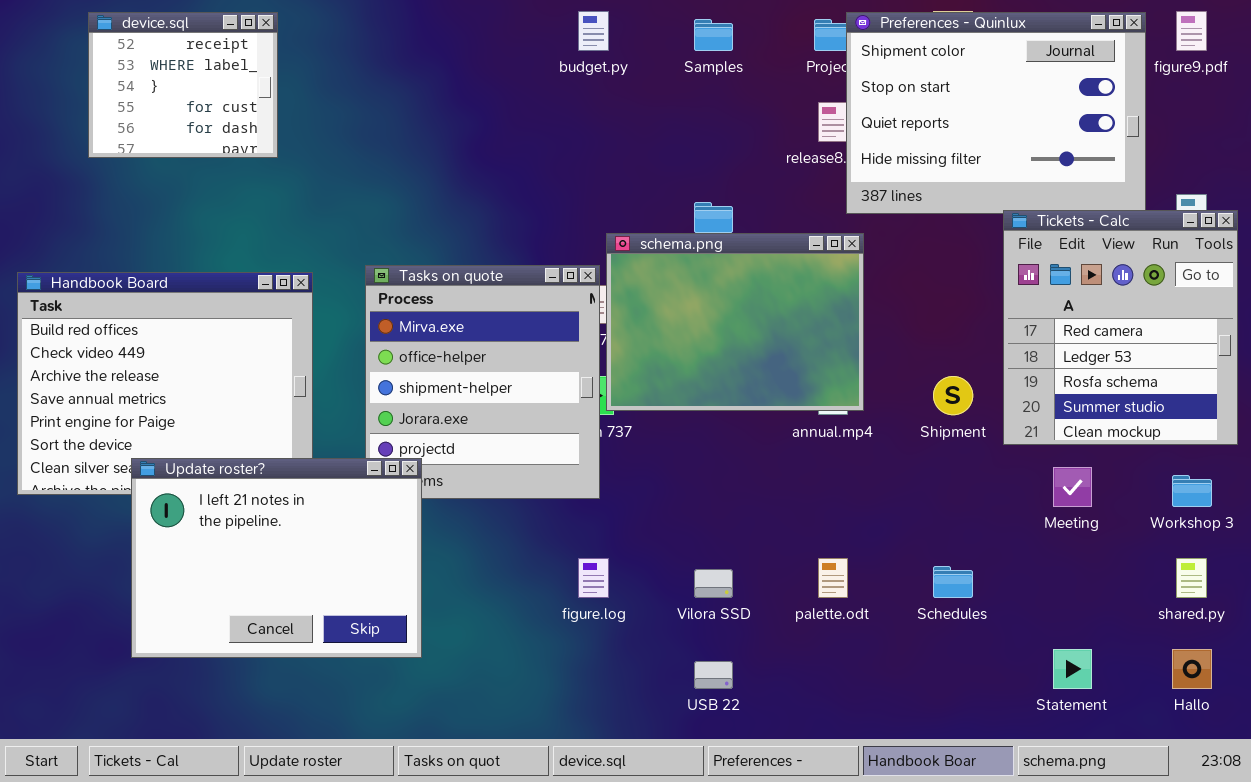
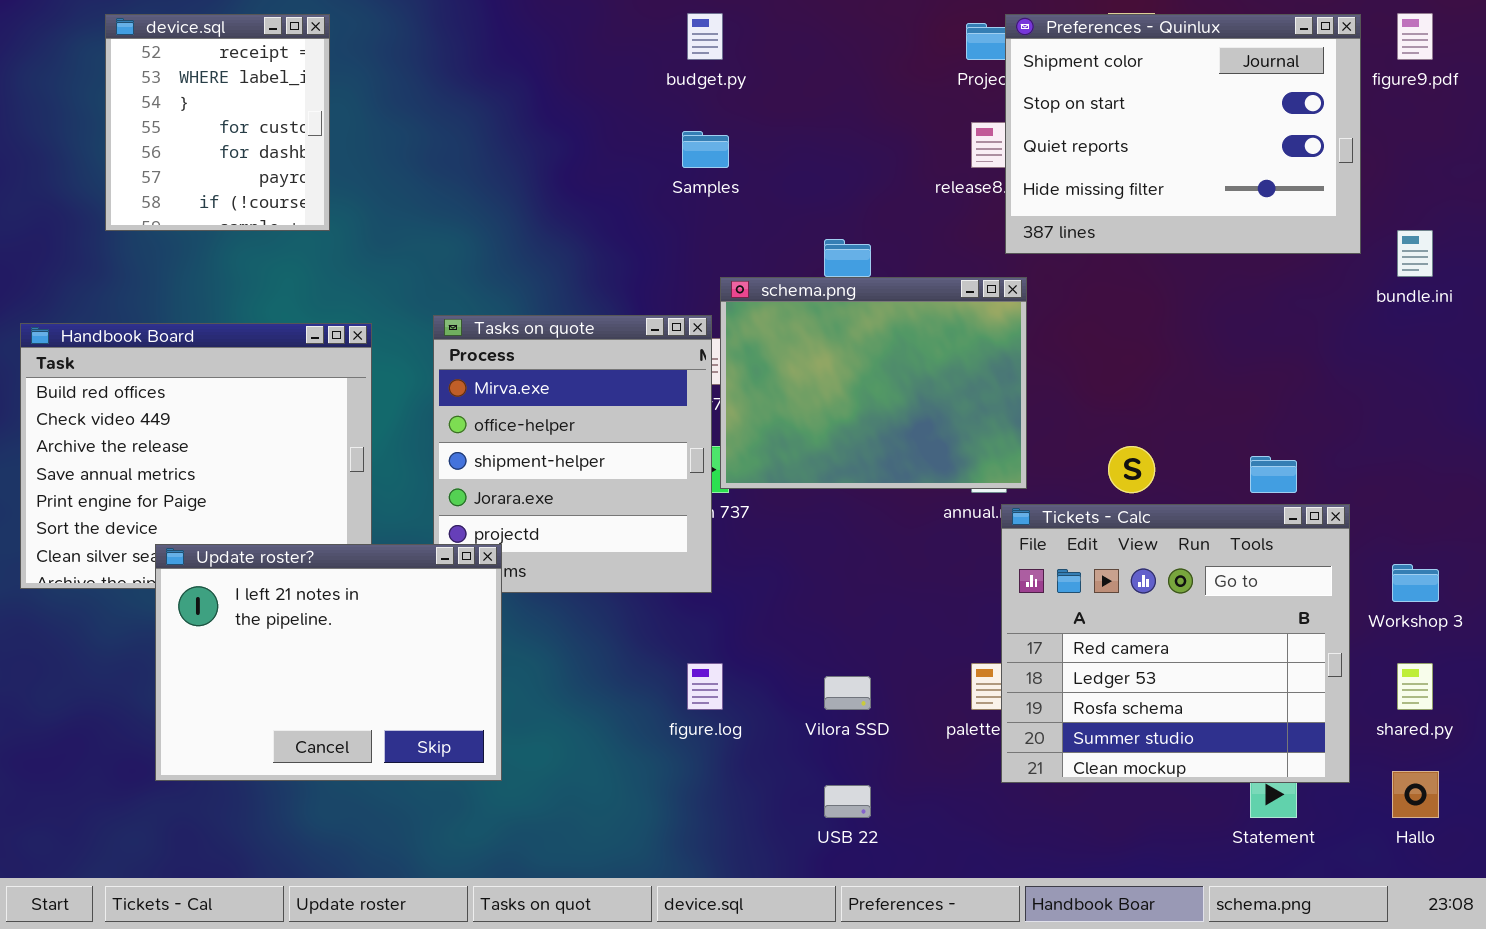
device.sql: [88,12,278,158] -> [105,14,330,231], resized
Samples: [694,19,733,51] -> [682,131,729,168], moved
Tickets - Calc: [1003,210,1238,445] -> [1001,504,1350,783], moved, resized

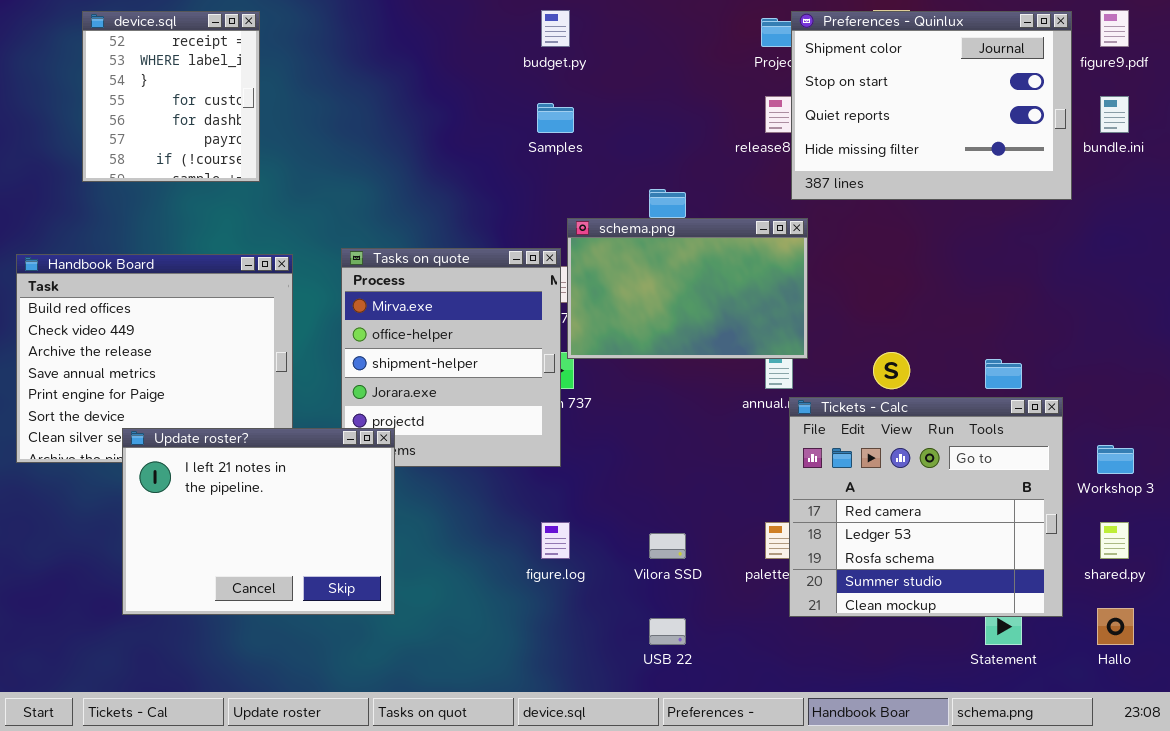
bundle.ini: [1397,230,1433,277] -> [1100,96,1129,133], moved
schema.png: [720,277,1027,489] -> [567,218,808,359], resized

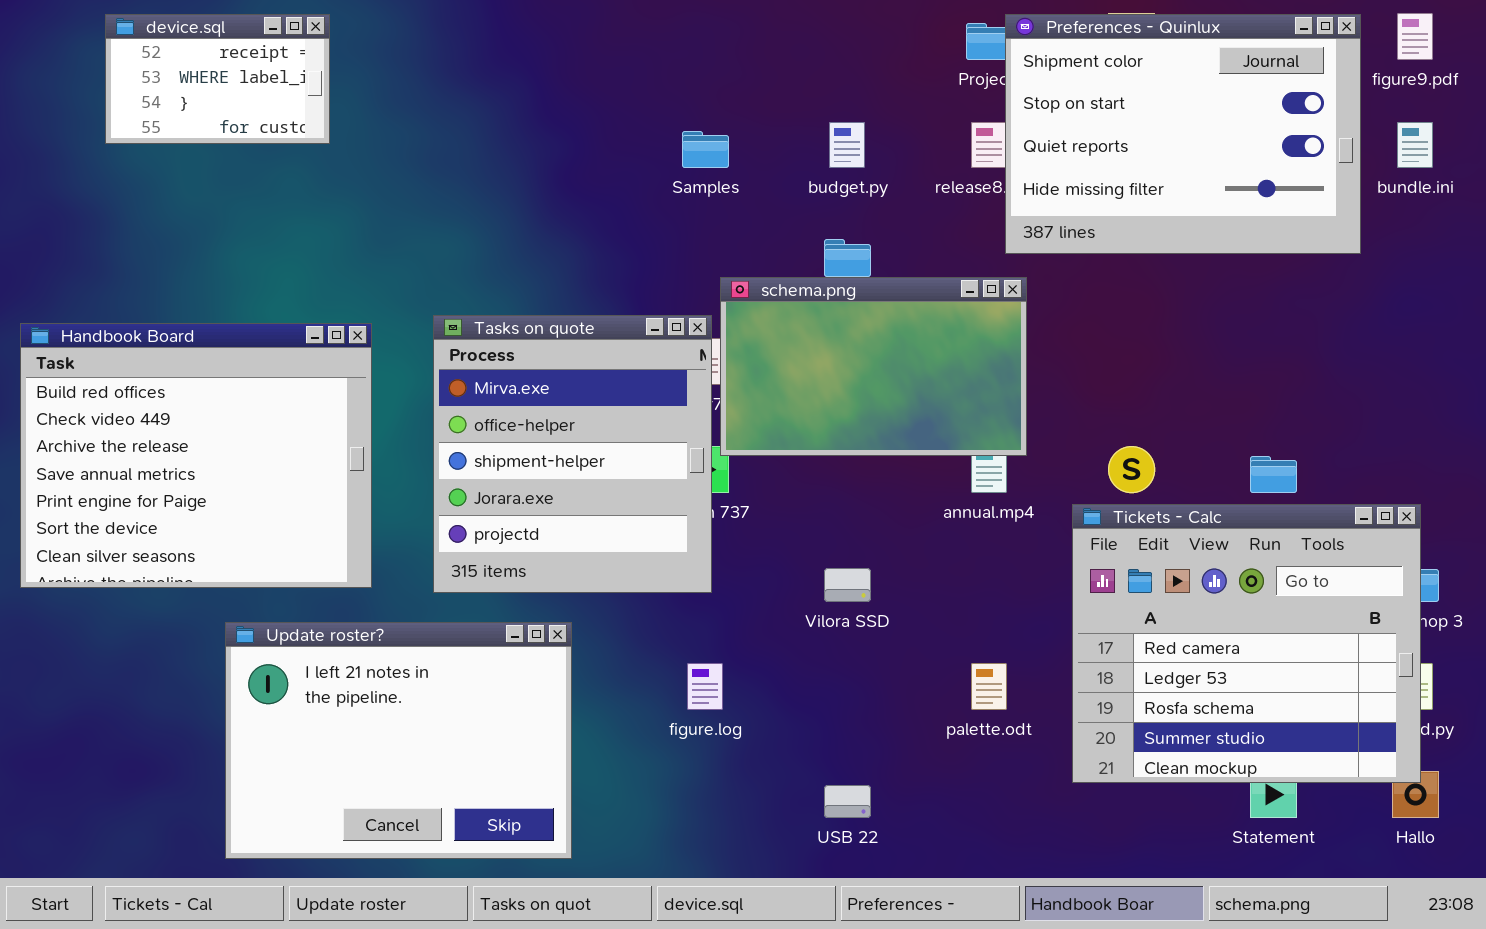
budget.py: [541,10,570,47] -> [829,122,865,168], moved
device.sql: [82,11,260,182] -> [105,14,330,144], resized
Tickets - Calc: [789,397,1063,617] -> [1072,504,1421,783], moved
Update roster?: [122,428,395,615] -> [225,622,572,859], moved
Vilora SSD: [649,533,686,559] -> [824,568,871,602], moved

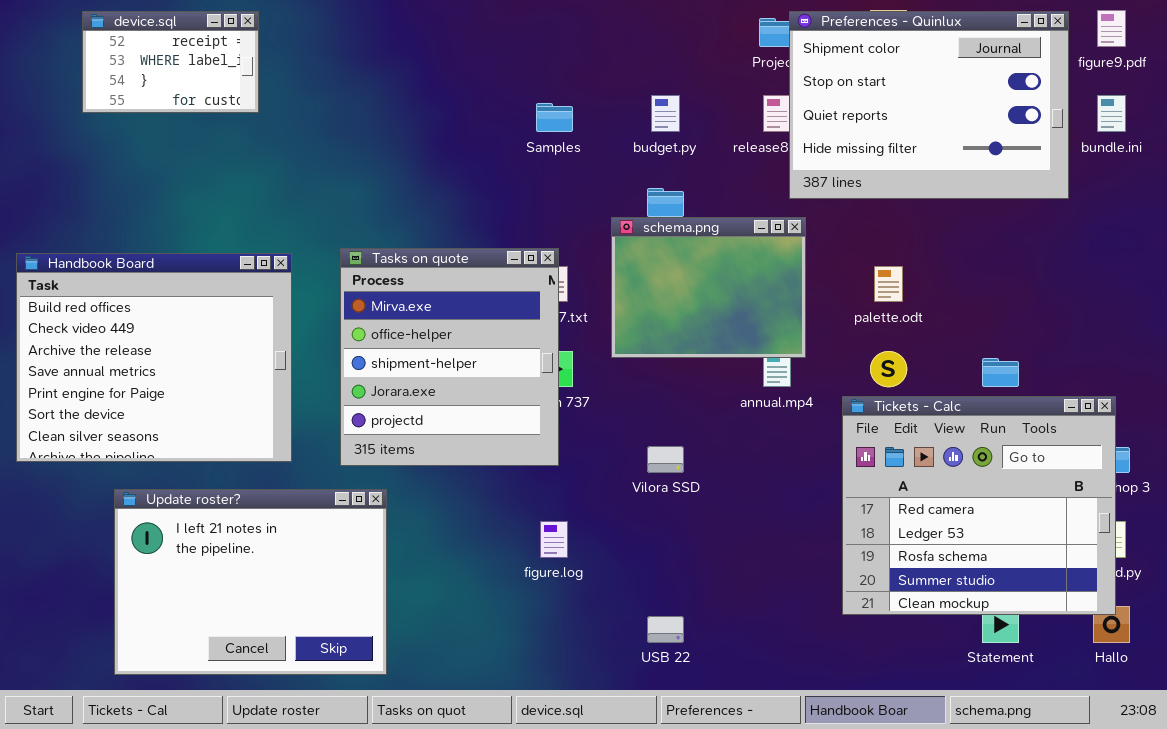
schema.png: [720,277,1027,456] -> [611,217,806,358], resized
Update roster?: [225,622,572,859] -> [114,489,387,675], moved
palette.odt: [971,663,1007,710] -> [874,266,903,302], moved

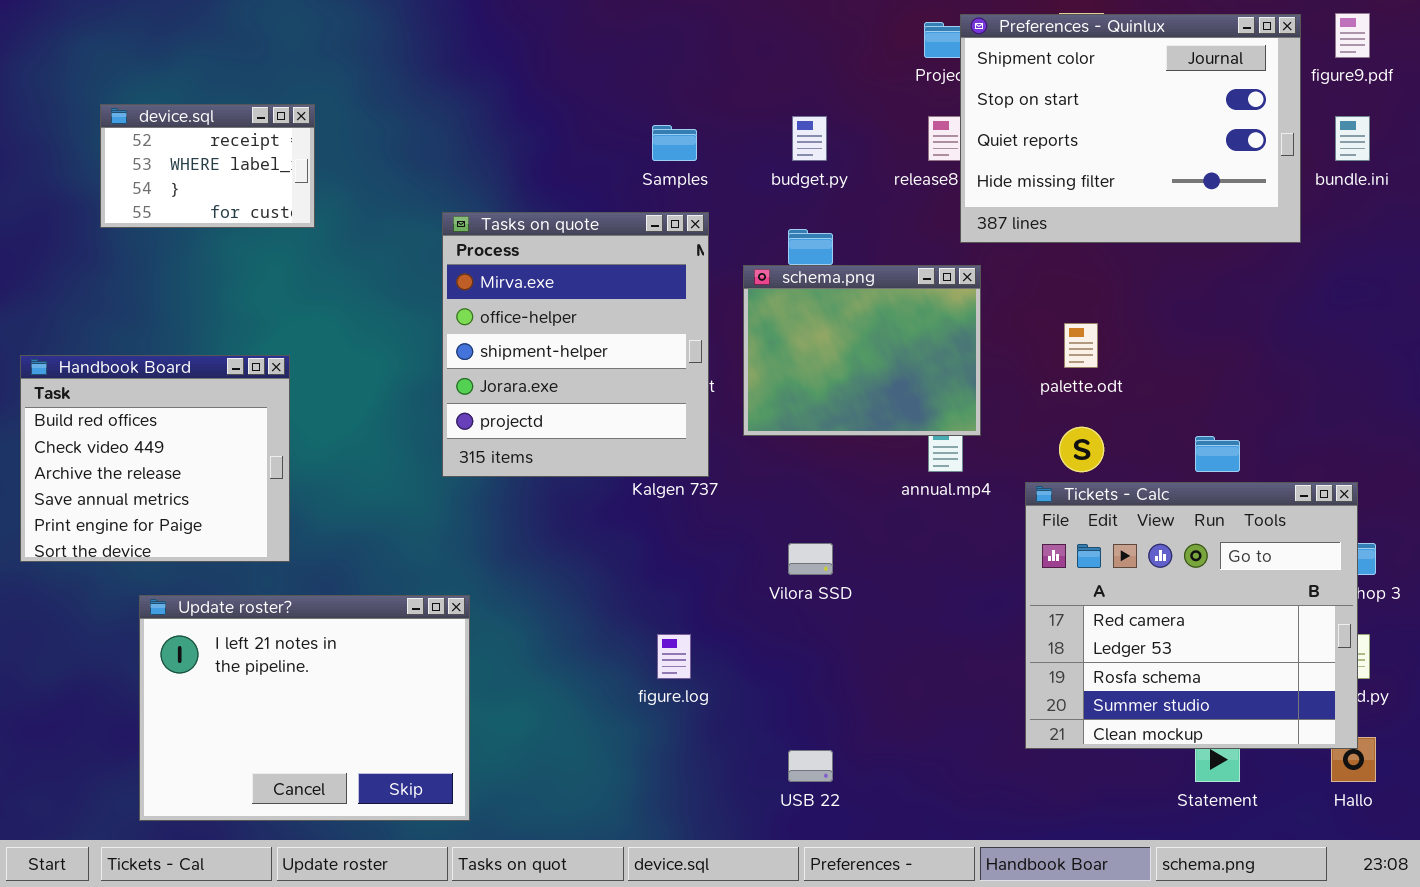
device.sql: [82,11,259,113] -> [100,104,315,228], moved
Tasks on quote: [340,248,559,466] -> [442,212,709,477], moved
Handbook Board: [16,253,292,462] -> [20,355,290,562], resized

